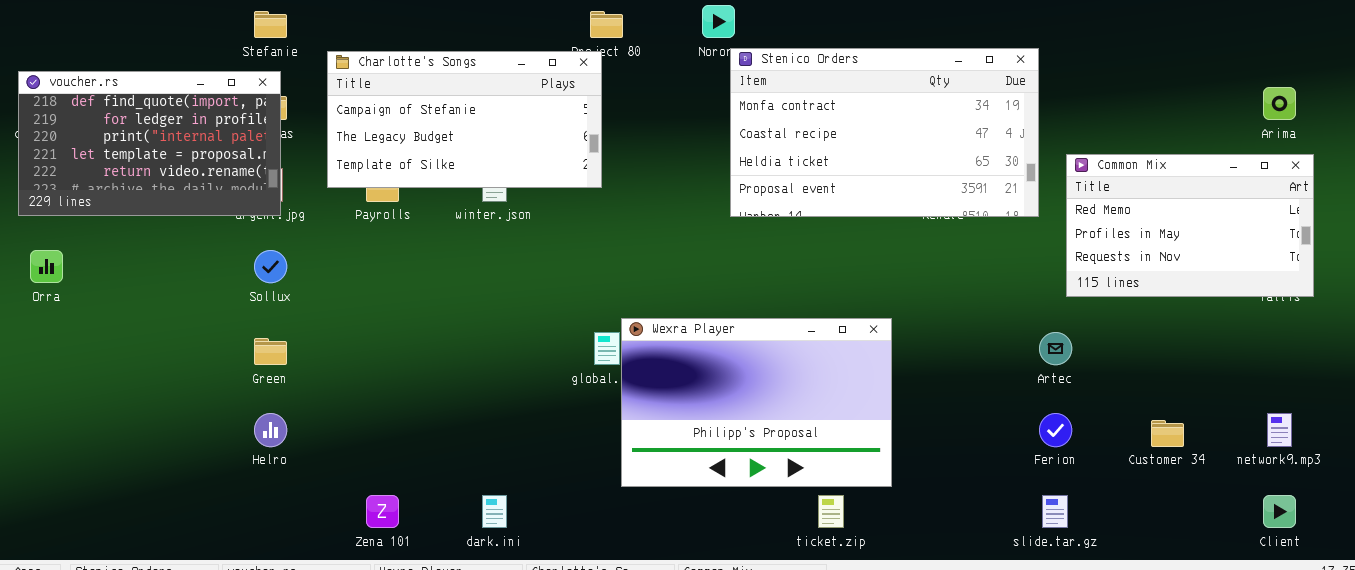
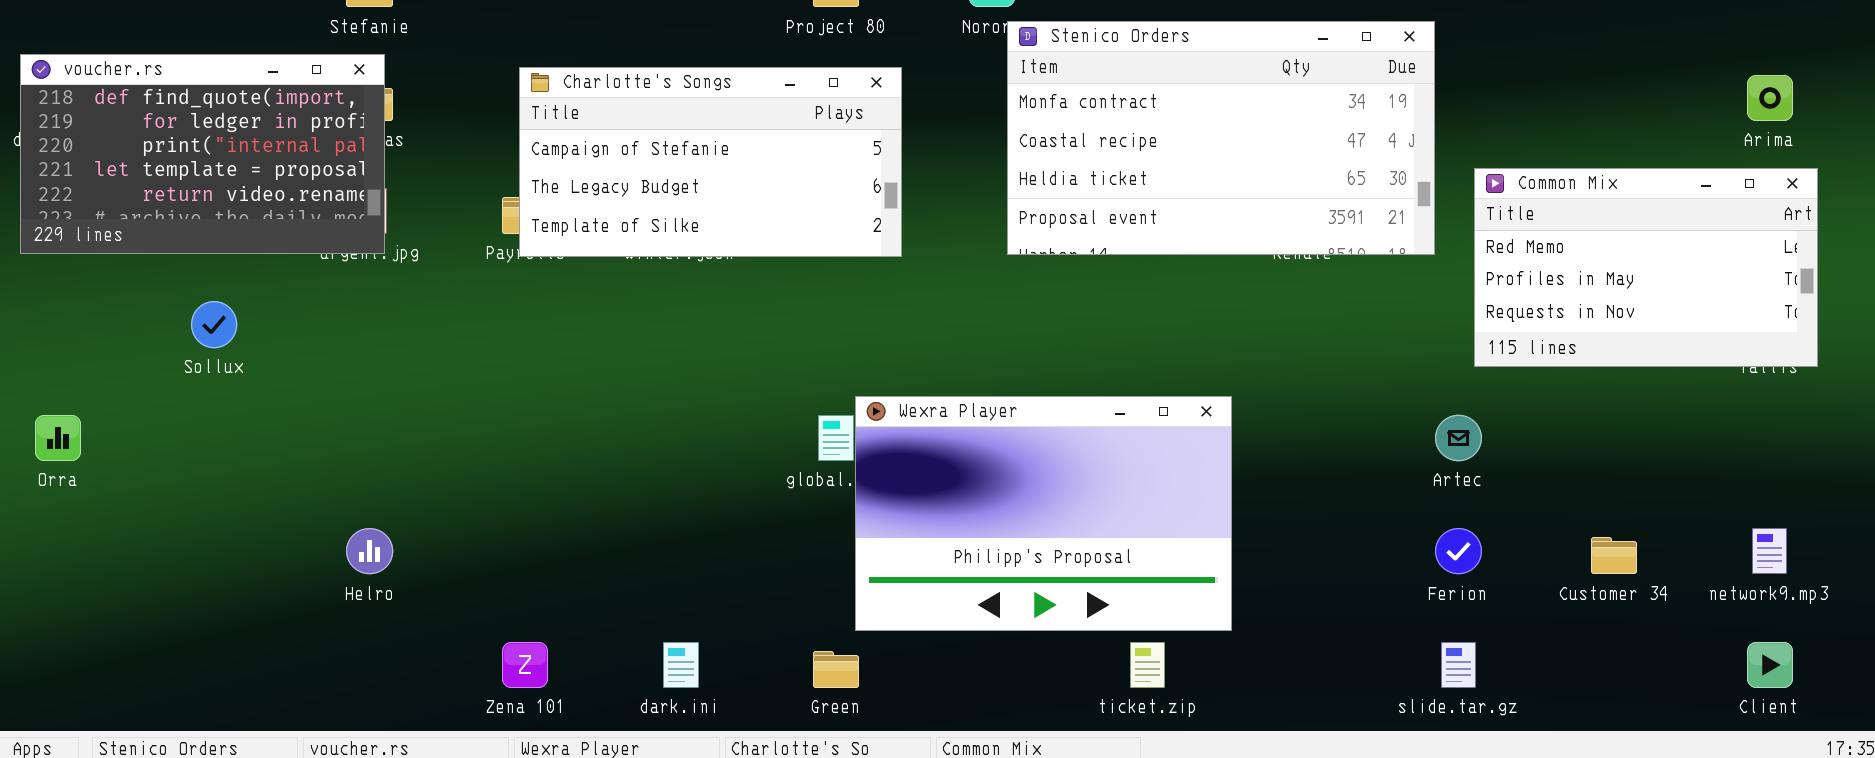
Charlotte's Songs: [327,51,602,188] -> [519,67,902,257], moved
Orra: [30,250,63,283] -> [35,415,81,461], moved
Sollux: [254,250,287,283] -> [191,301,237,348], moved
Green: [254,338,287,365] -> [813,651,859,688], moved

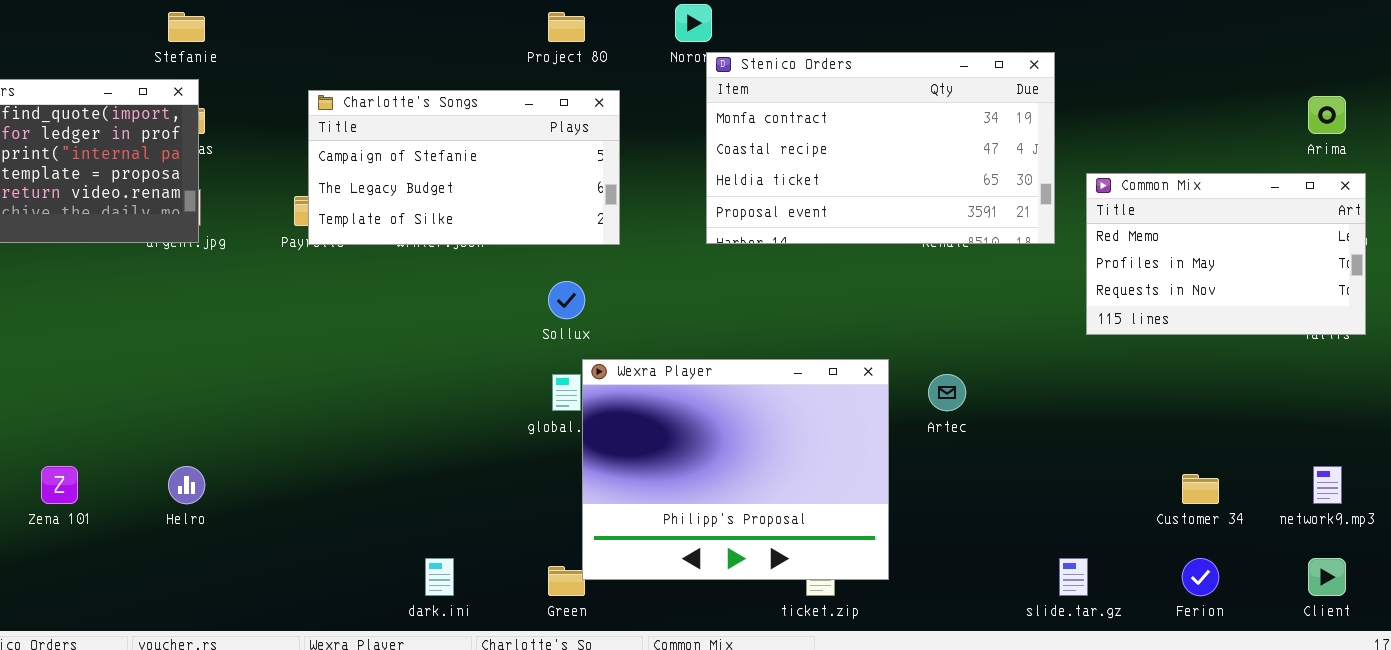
Sollux: [191,301,237,348] -> [548,281,585,319], moved
Wexra Player: [855,396,1232,631] -> [582,359,889,580], resized
Artec: [1435,415,1482,461] -> [928,374,966,411], moved
Ferion: [1435,528,1482,574] -> [1182,558,1219,596], moved
Zena 101: [502,642,548,688] -> [41,466,78,504], moved

